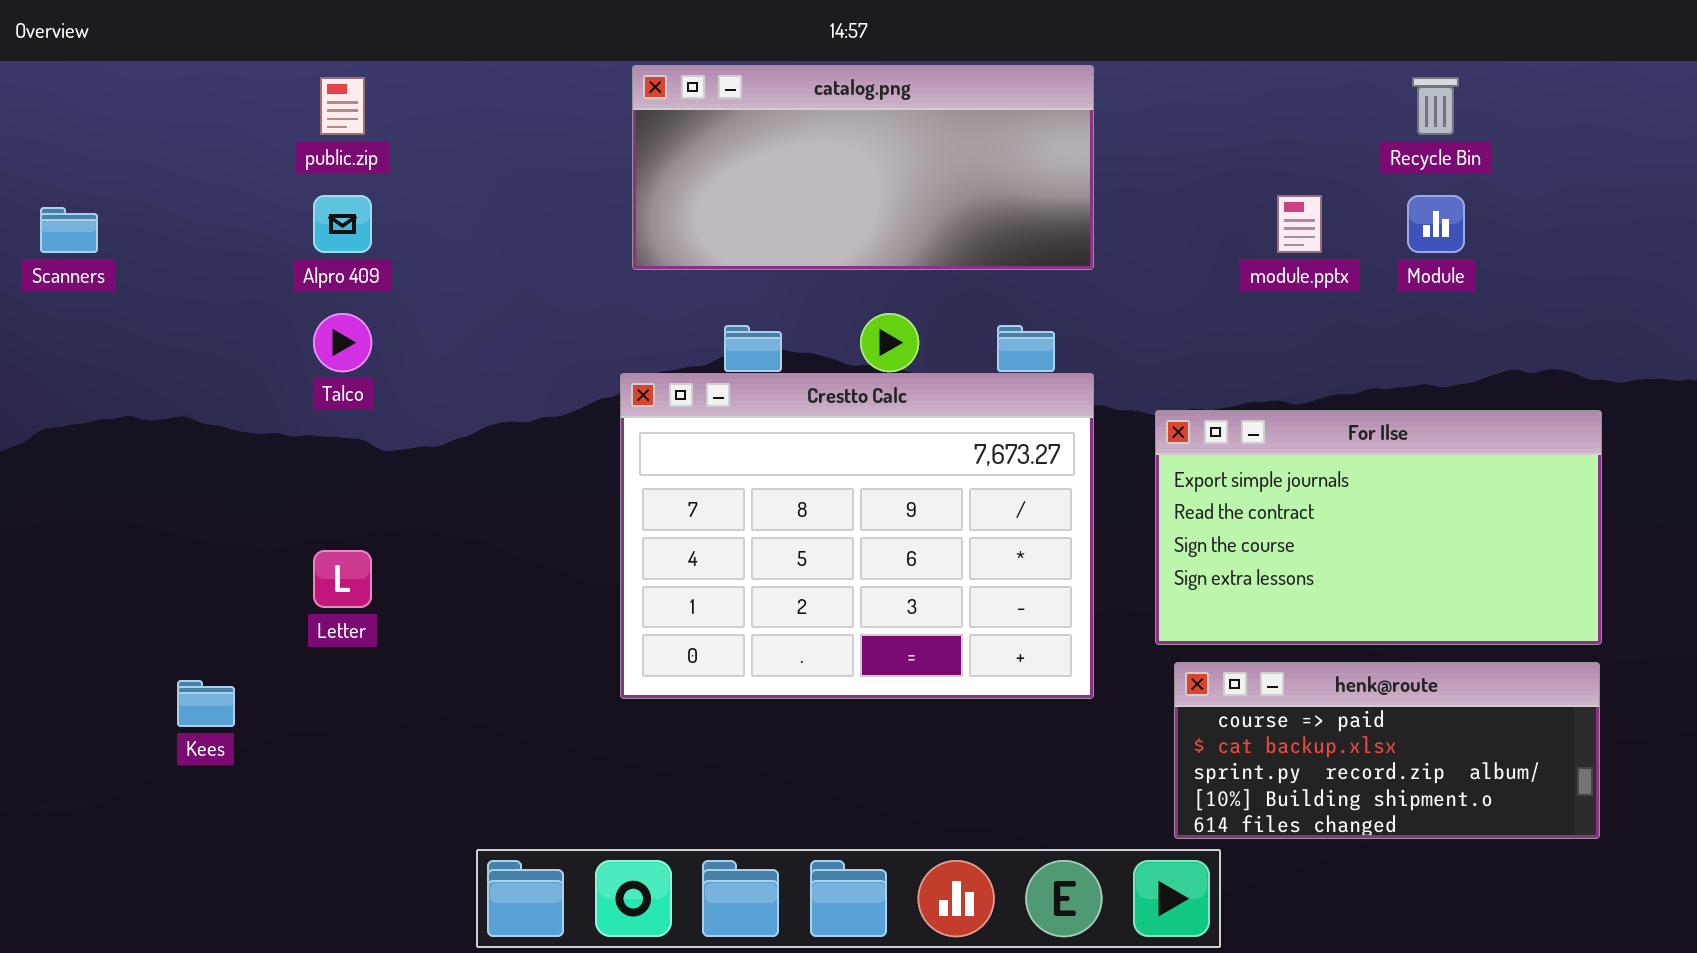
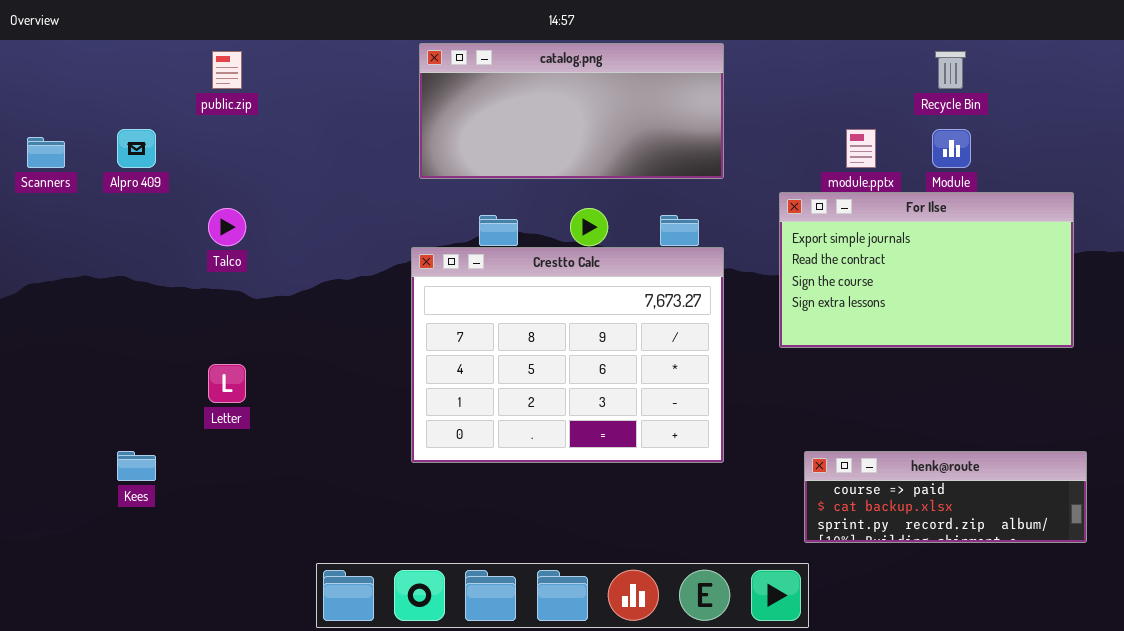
Alpro 409: [313,195,372,253] -> [117,129,156,168], moved
For Ilse: [1155,410,1602,645] -> [779,192,1074,348], moved
henk@route: [1174,662,1600,839] -> [804,451,1087,543], moved, resized

